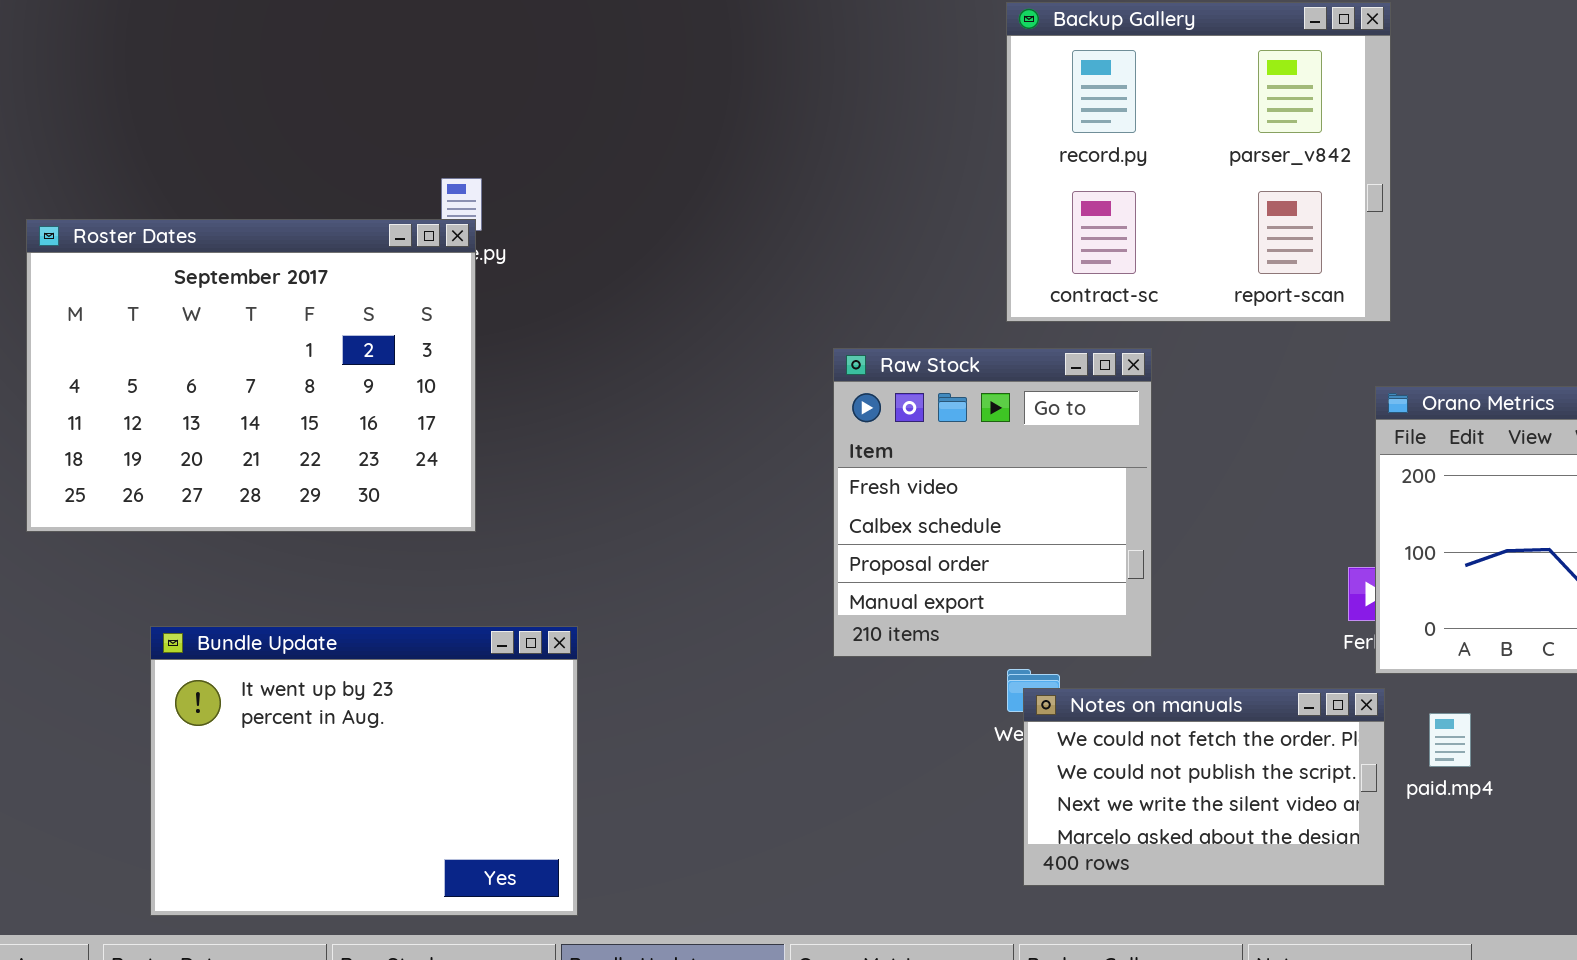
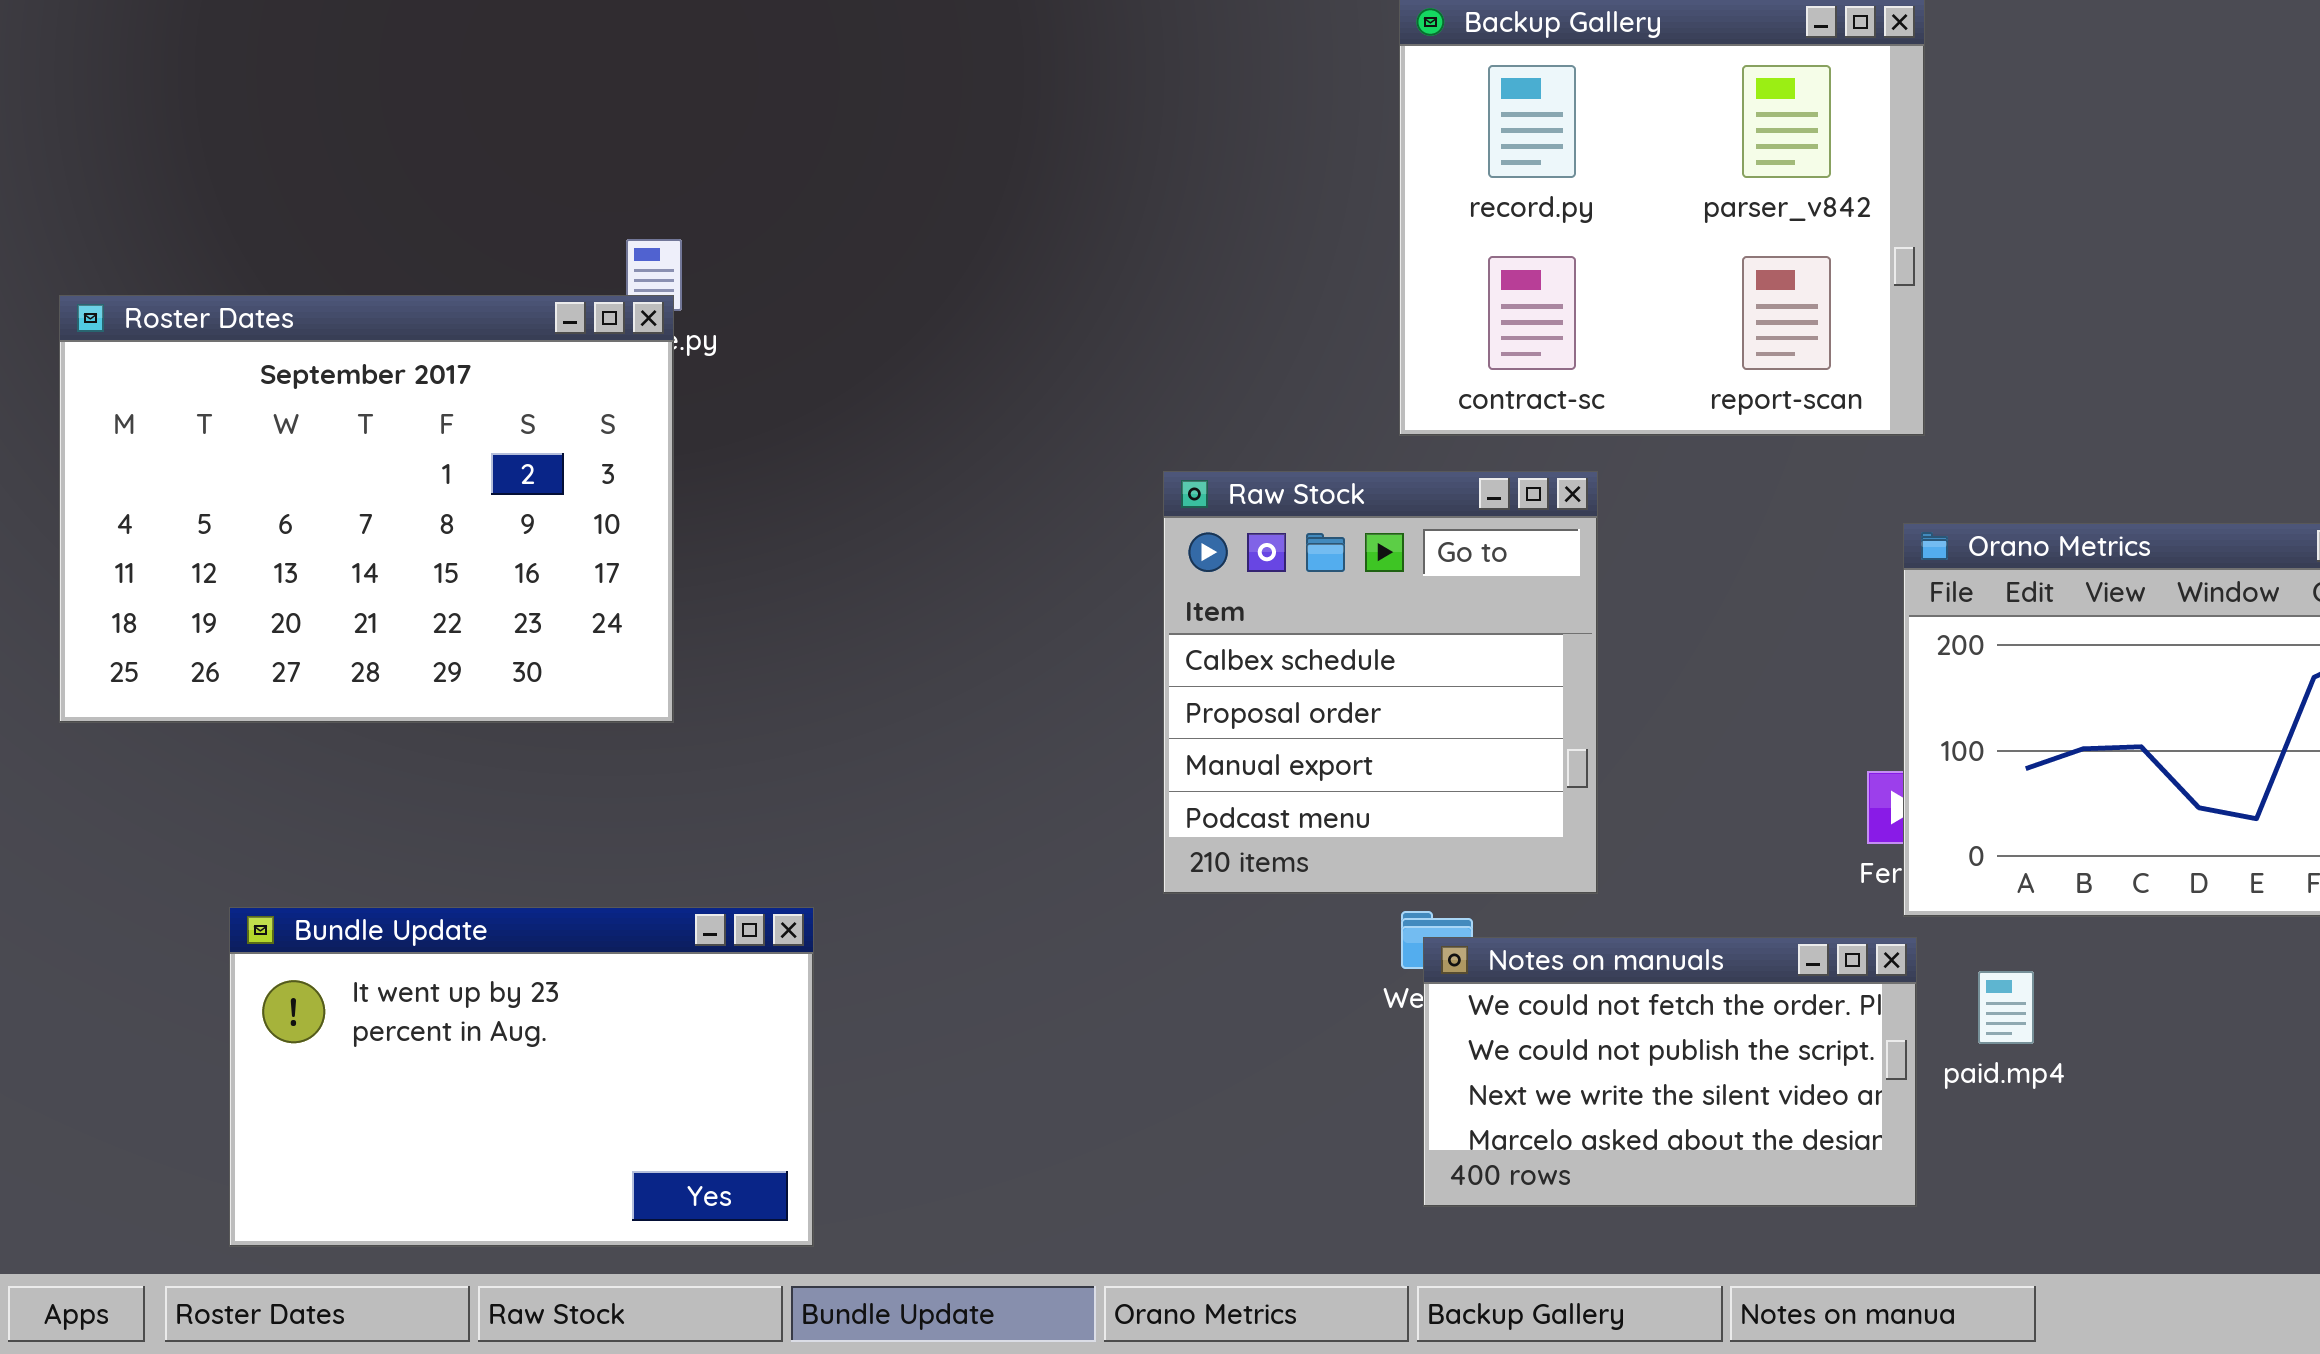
Raw Stock: [833,348,1152,657] -> [1163,471,1598,894], scrolled down 1 row
Bundle Update: [150,626,578,916] -> [229,907,814,1247], resized

